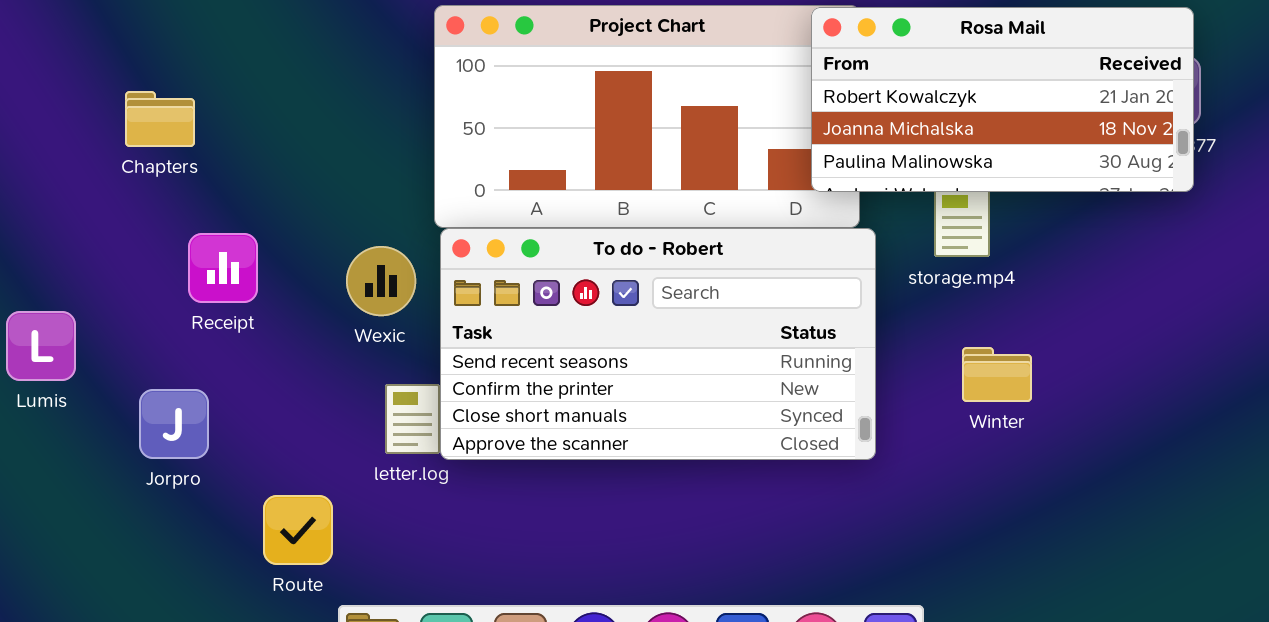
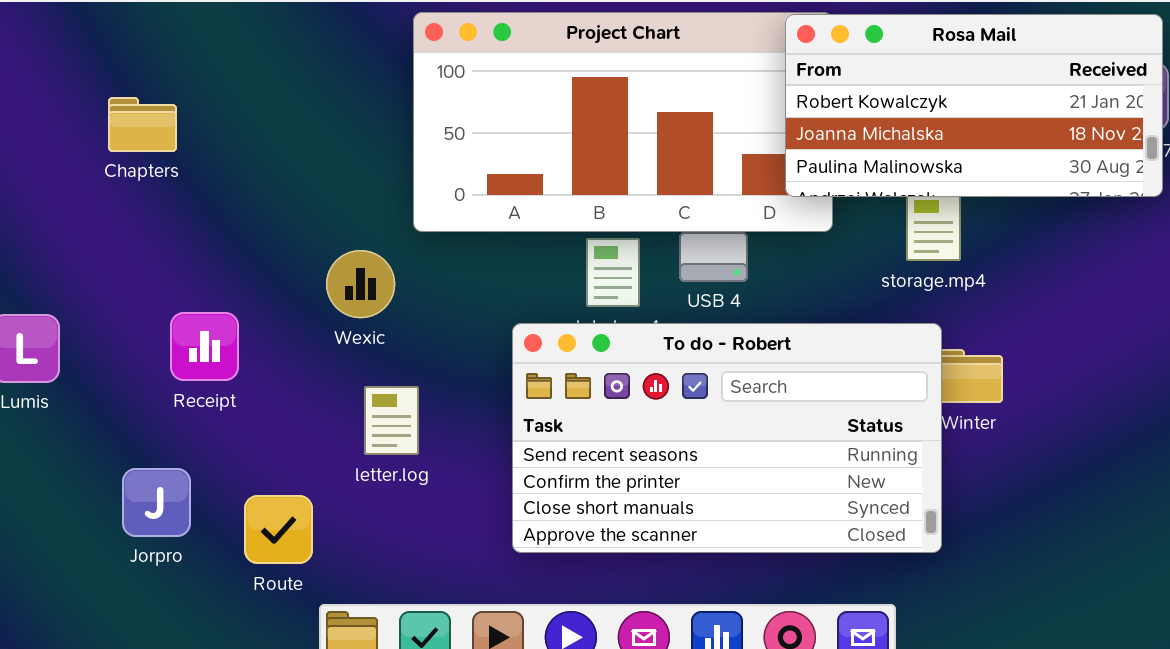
To do - Robert: [440,228,876,460] -> [512,323,942,553], moved
Receipt: [188,233,258,303] -> [170,312,239,381], moved
Jorpro: [139,389,209,459] -> [122,468,191,537], moved

